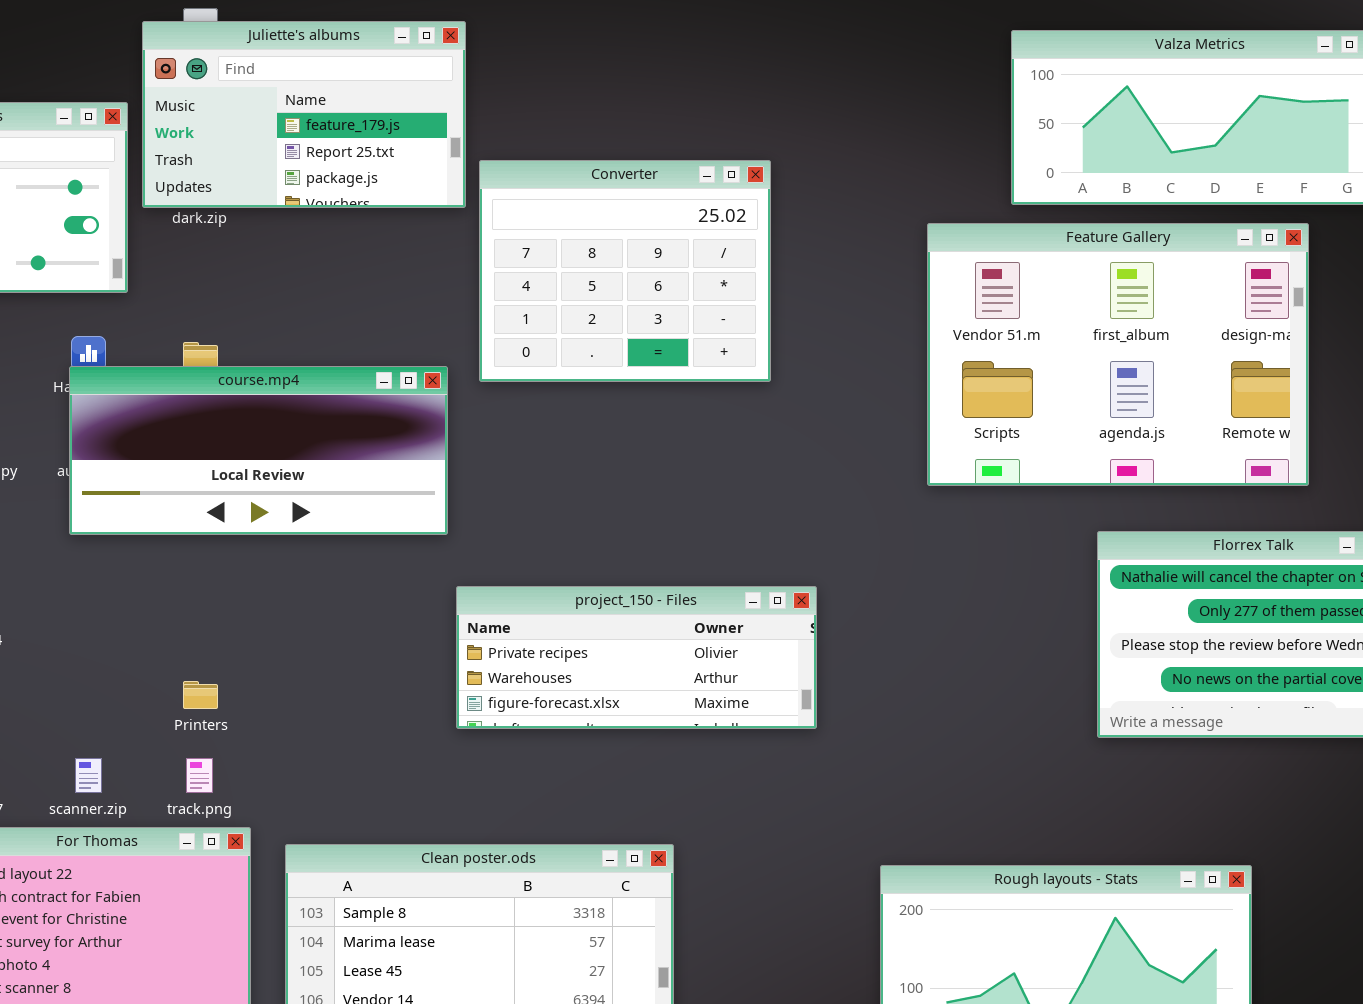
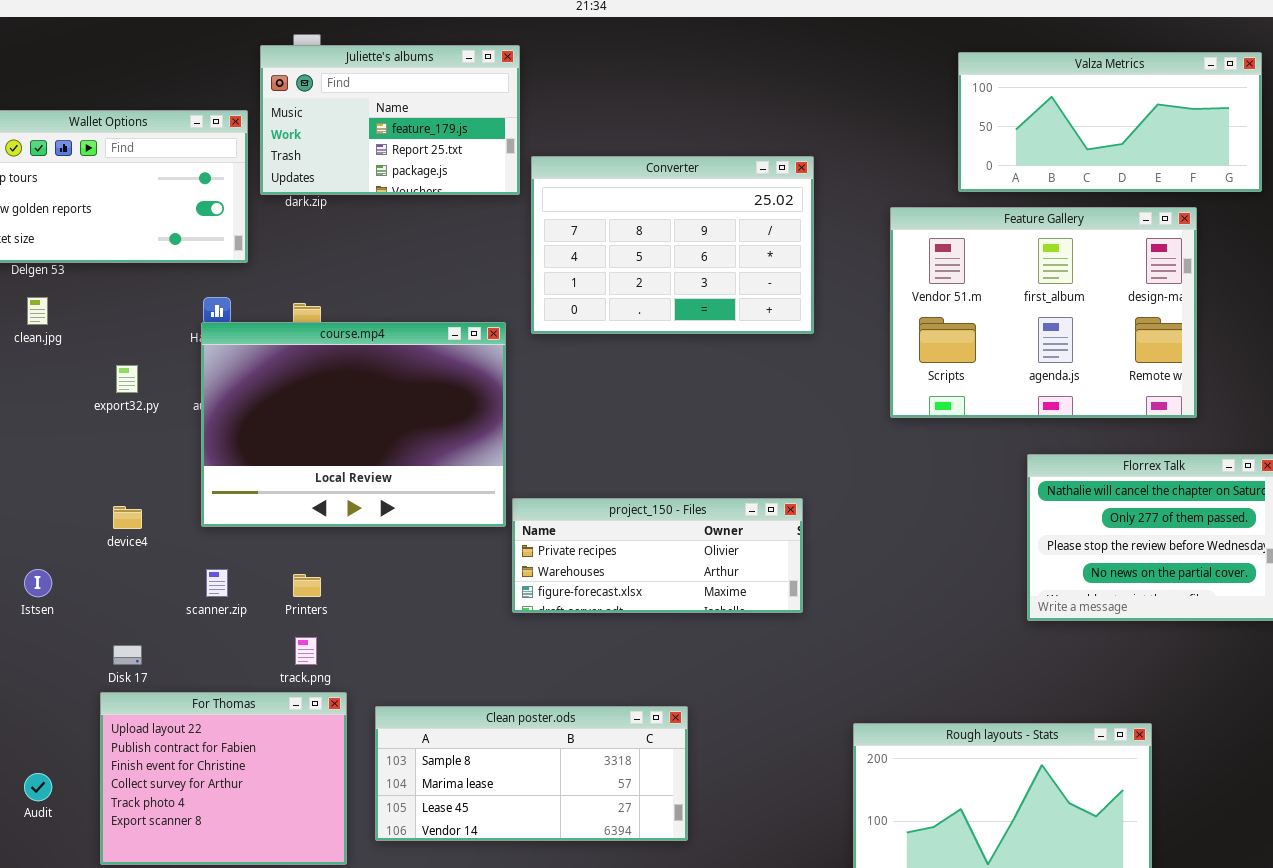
Converter: [479,160,771,382] -> [531,156,814,334], resized
course.mp4: [69,366,448,535] -> [201,322,506,527], resized
scanner.zip: [75,758,102,793] -> [206,569,228,597], moved

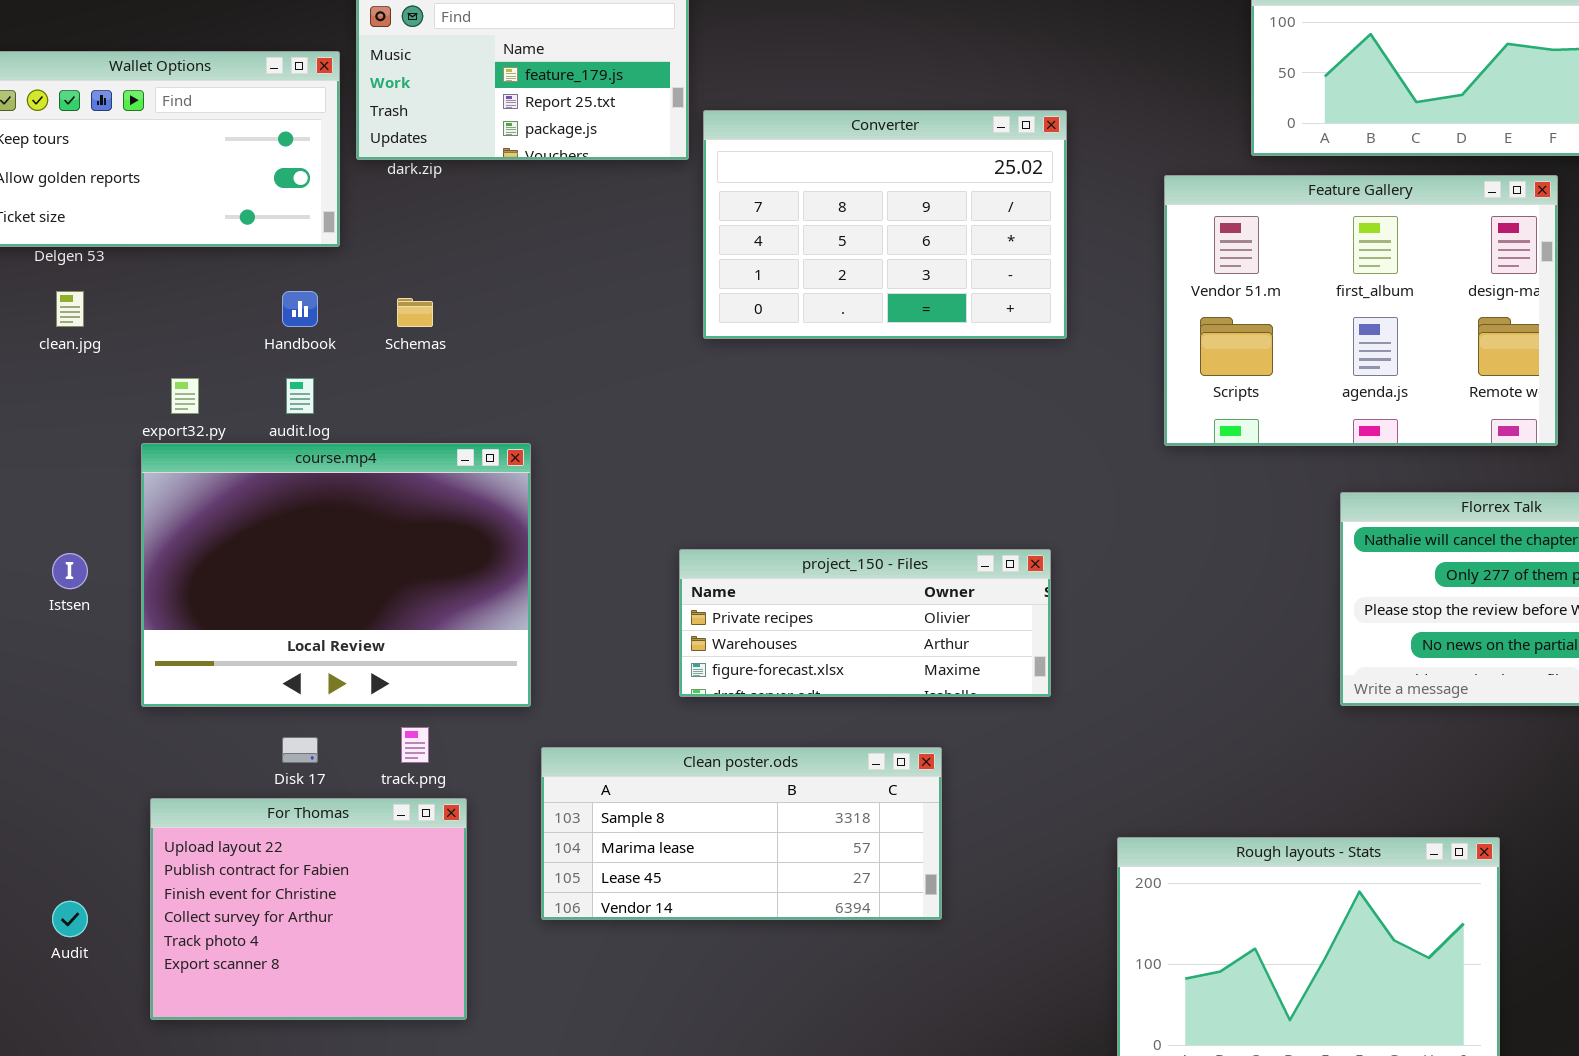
course.mp4: [201,322,506,527] -> [141,443,531,707], moved
Istsen: [24,569,52,597] -> [52,553,88,589], moved
Disk 17: [113,645,142,665] -> [282,737,318,763], moved
Clean poster.ods: [375,706,688,841] -> [541,747,942,920], moved

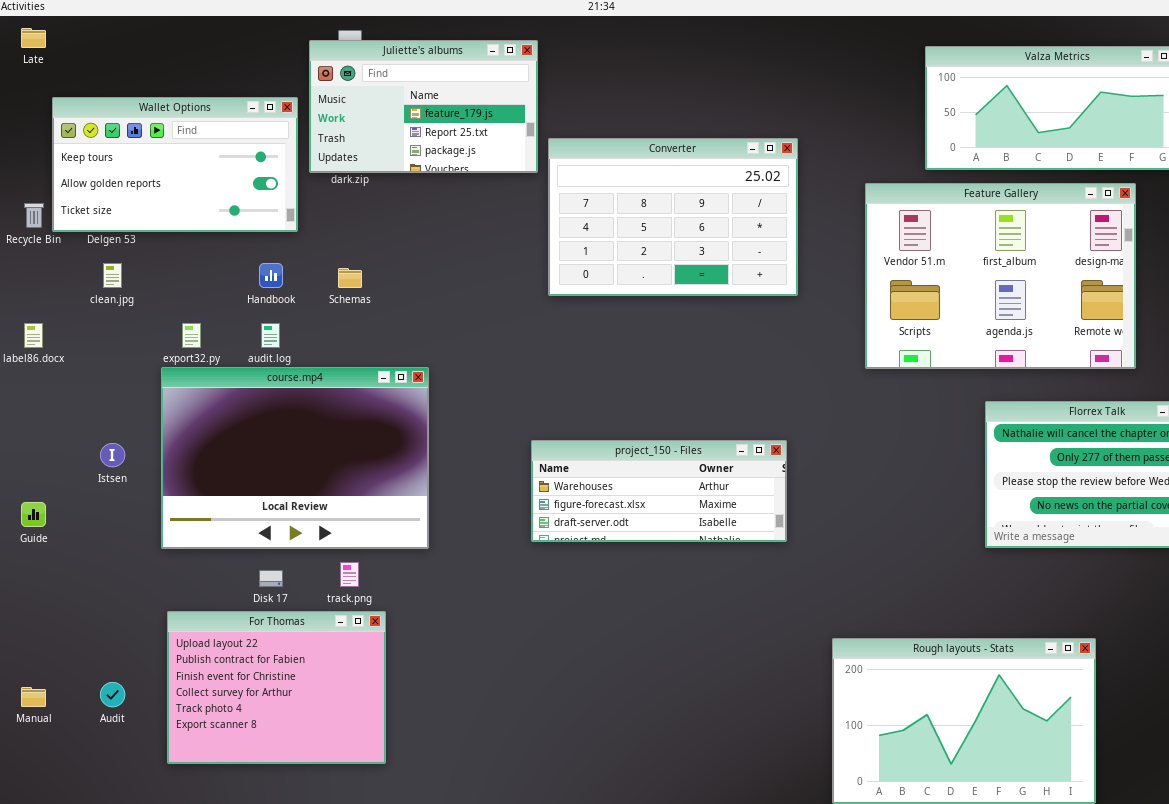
project_150 - Files: [679,549,1051,697] -> [531,440,787,542], scrolled down 1 row
Clean poster.ods: [541,747,942,920] -> none, closed

